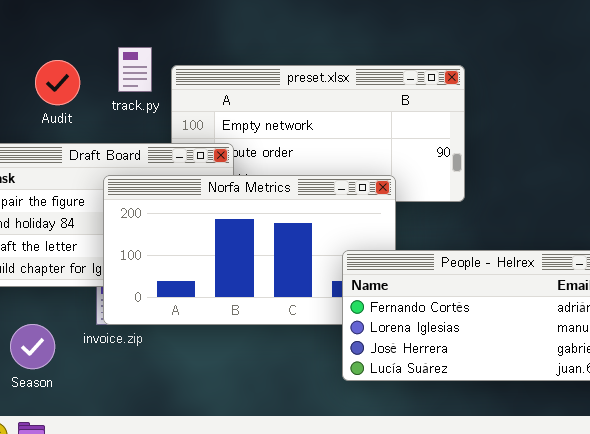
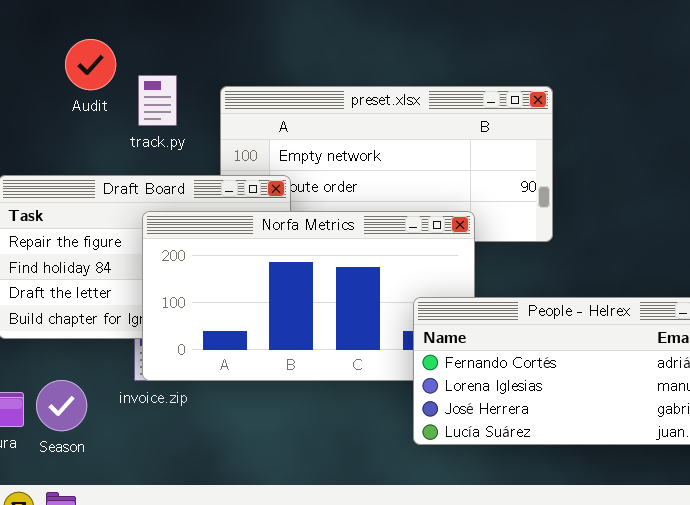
track.py: [118,47,152,92] -> [138,75,177,126], moved
Audit: [35,60,80,105] -> [65,39,116,90], moved

